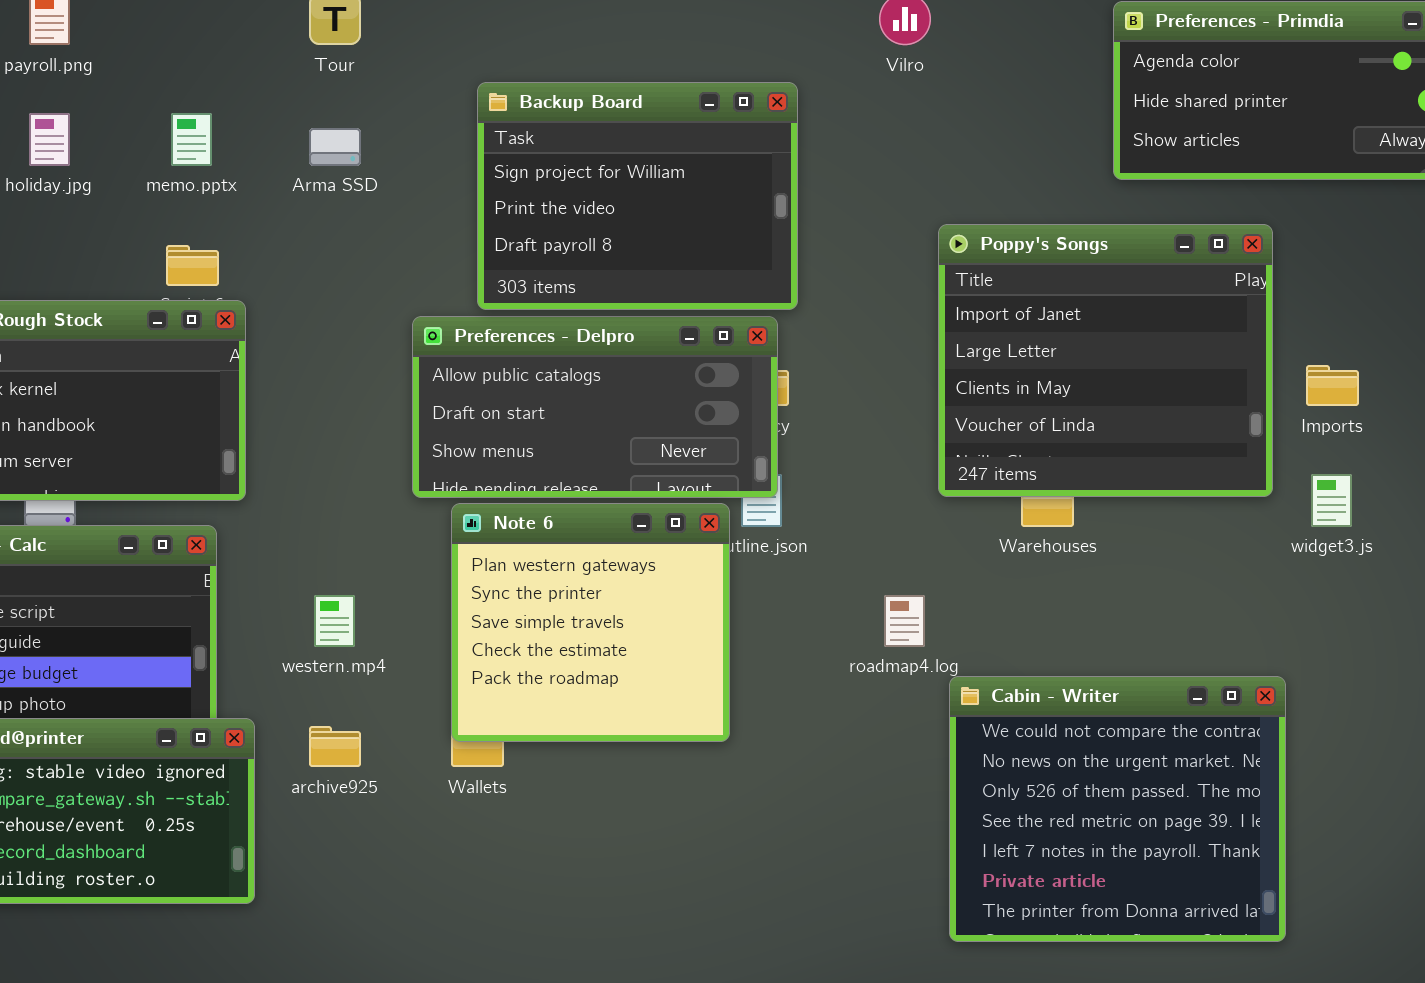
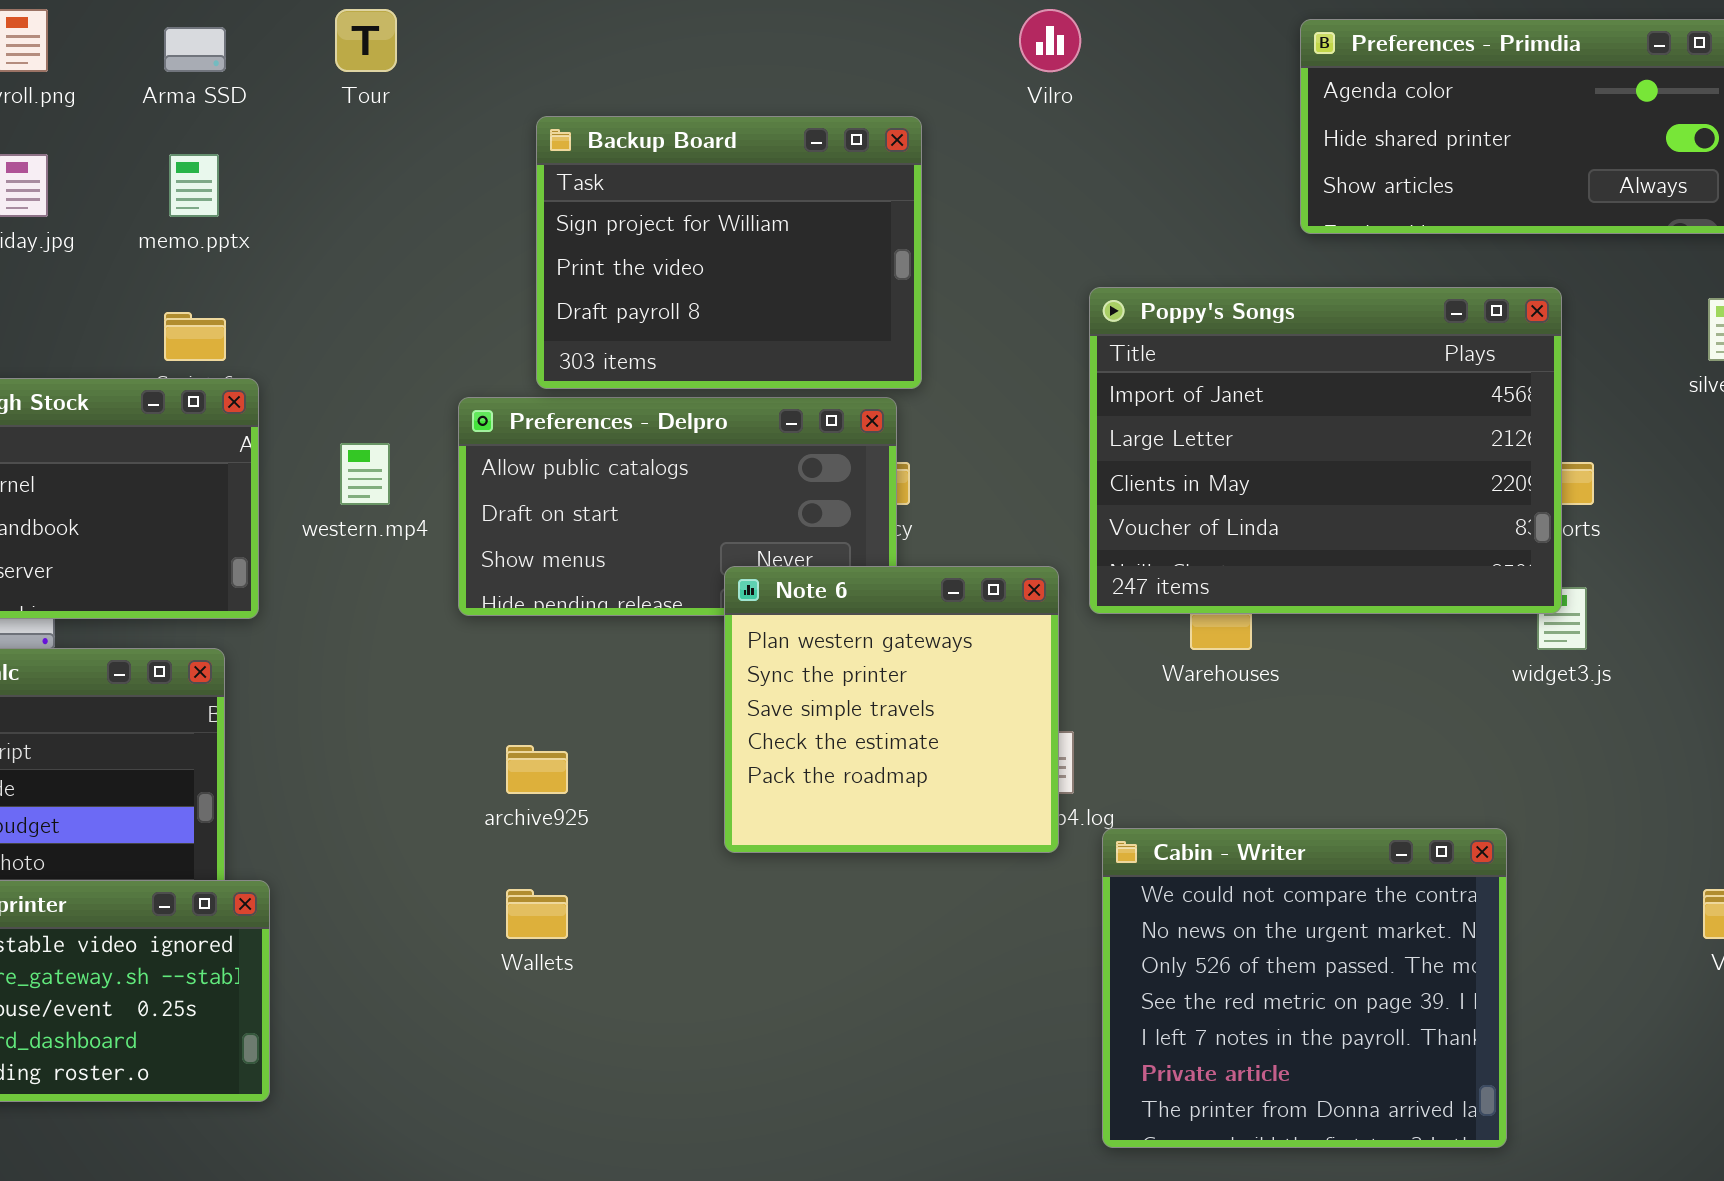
Arma SSD: [309,128,361,166] -> [164,27,226,72], moved
Poppy's Songs: [938,224,1273,497] -> [1089,287,1562,614], resized
Note 6: [451,503,730,742] -> [724,566,1059,853], moved
western.mp4: [314,595,355,647] -> [340,443,390,505], moved
archive925: [309,726,361,767] -> [506,745,568,794], moved

